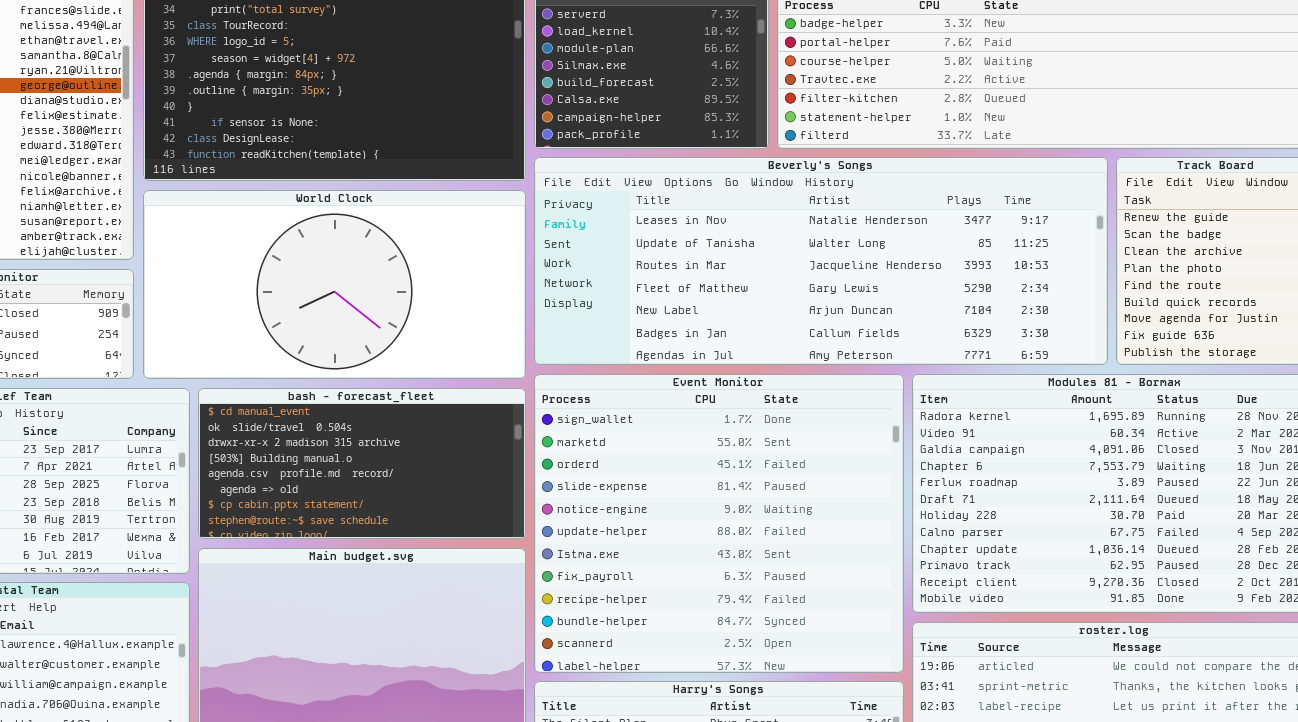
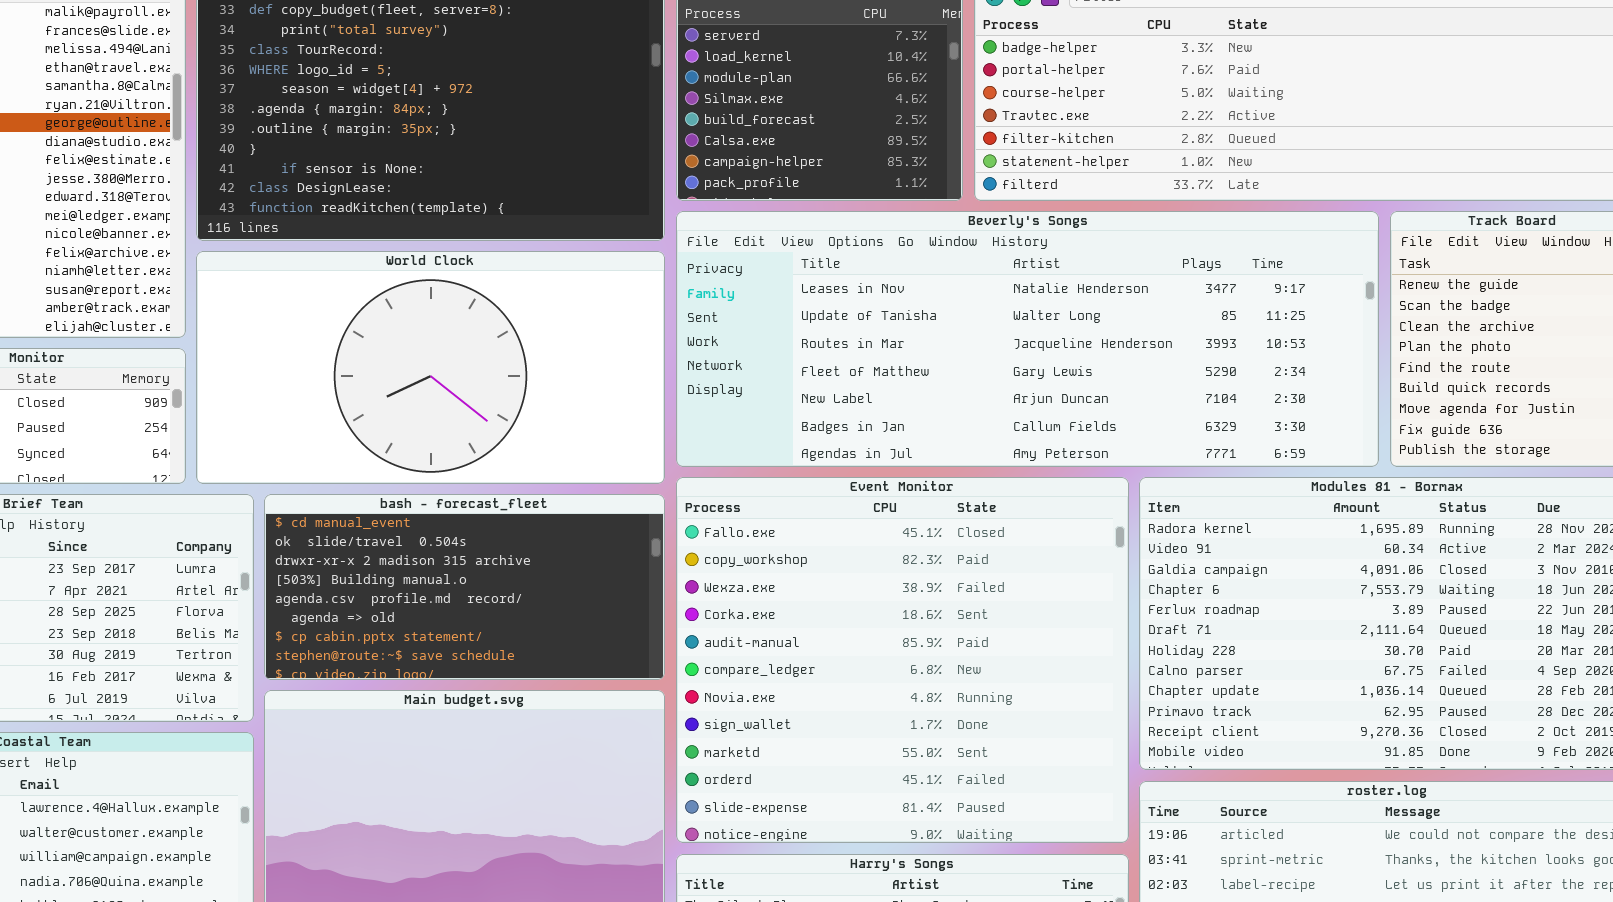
Event Monitor: [534,374,904,673] -> [676,477,1129,843], scrolled up 7 rows

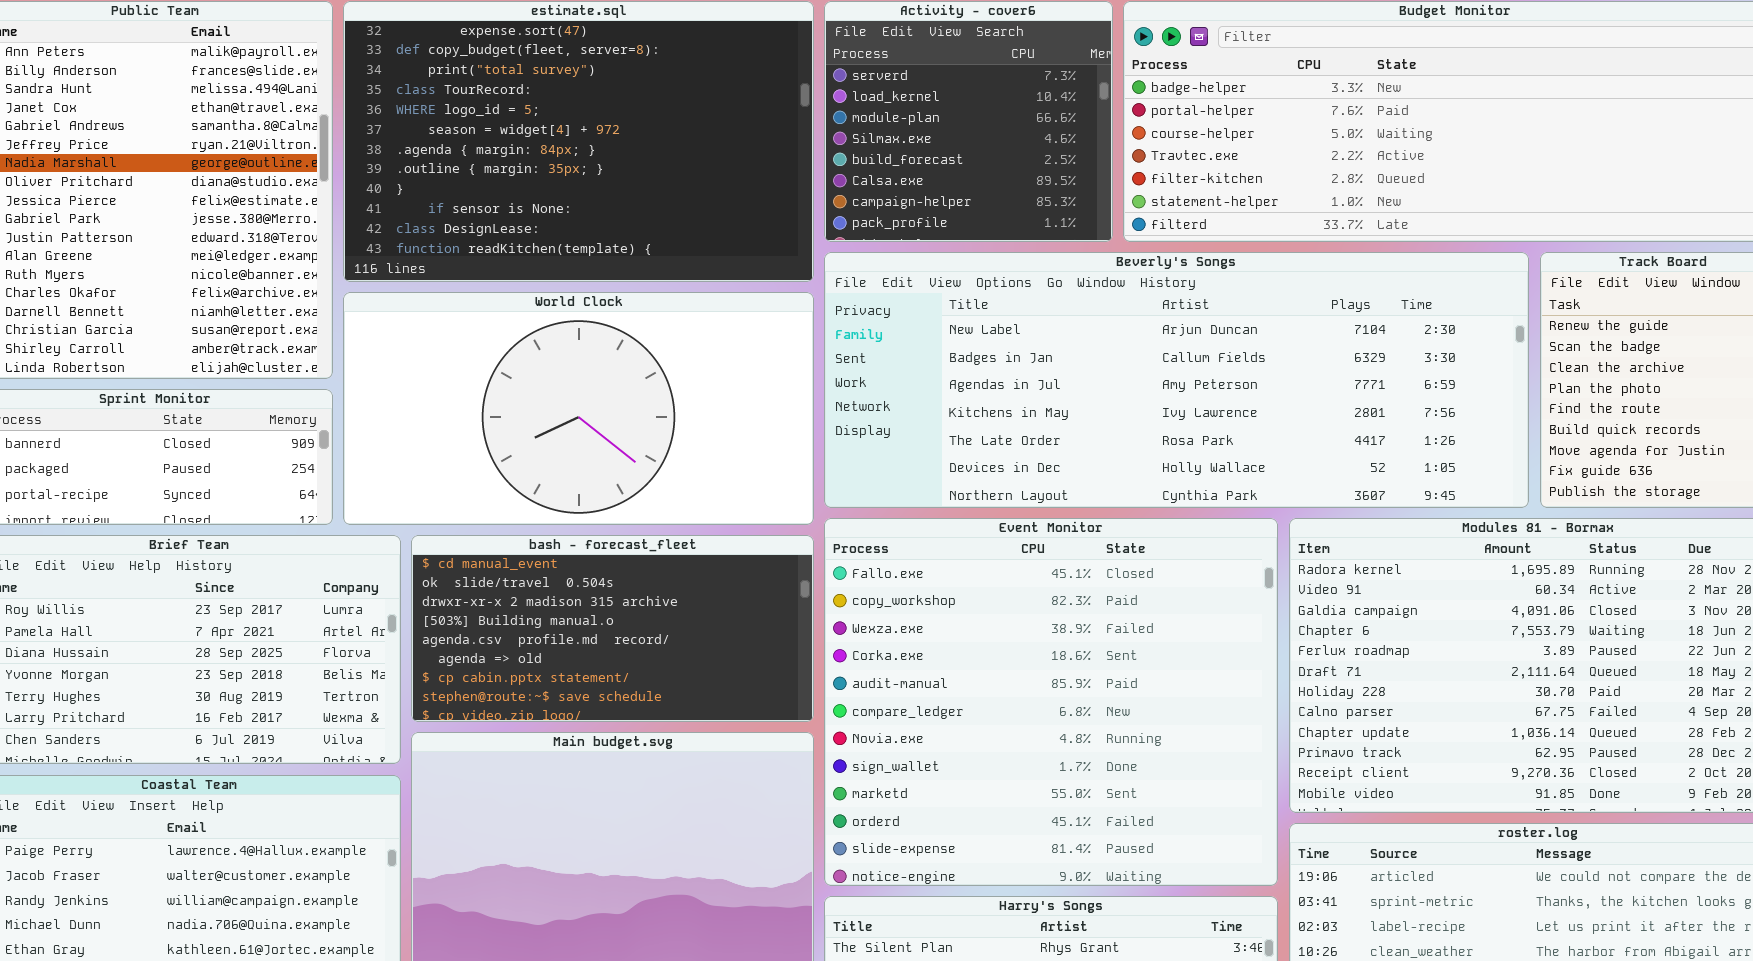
Beverly's Songs: [676,211,1379,467] -> [824,252,1529,508], scrolled down 4 rows

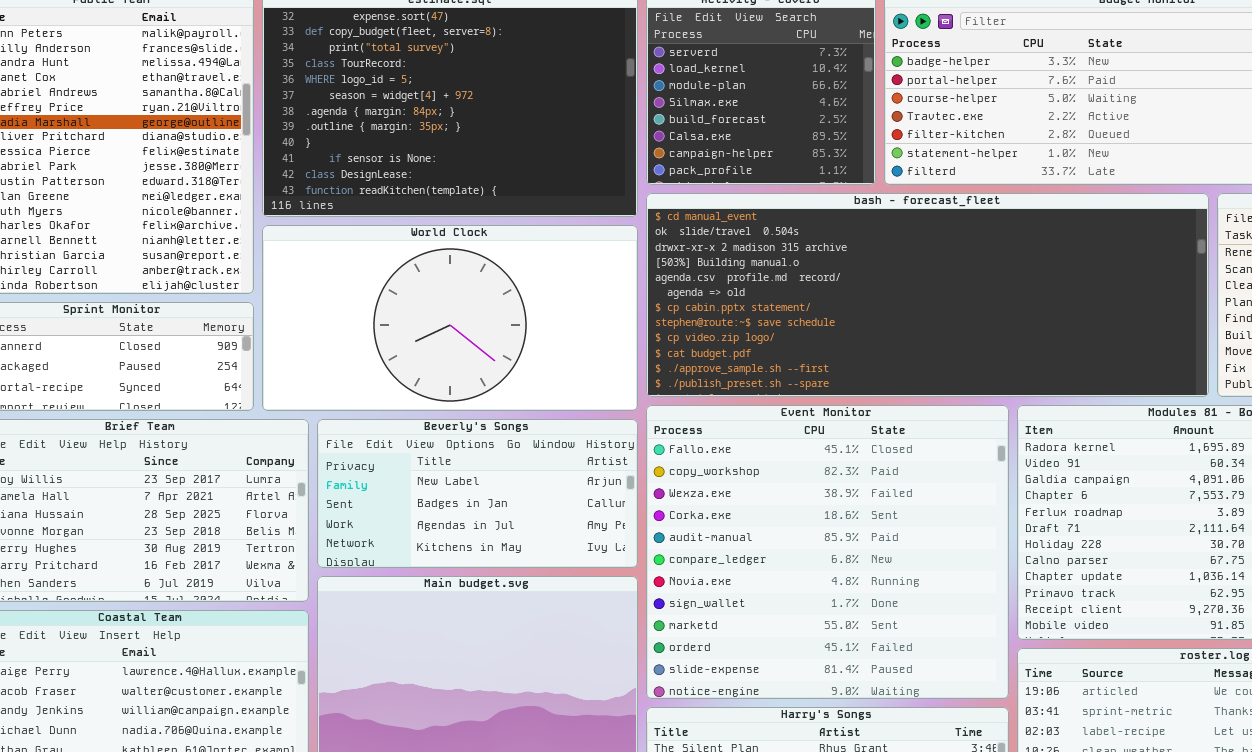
Beverly's Songs: [824,252,1529,508] -> [317,419,638,568], moved, resized
bash - forecast_fleet: [411,535,814,722] -> [646,193,1209,397], moved, resized

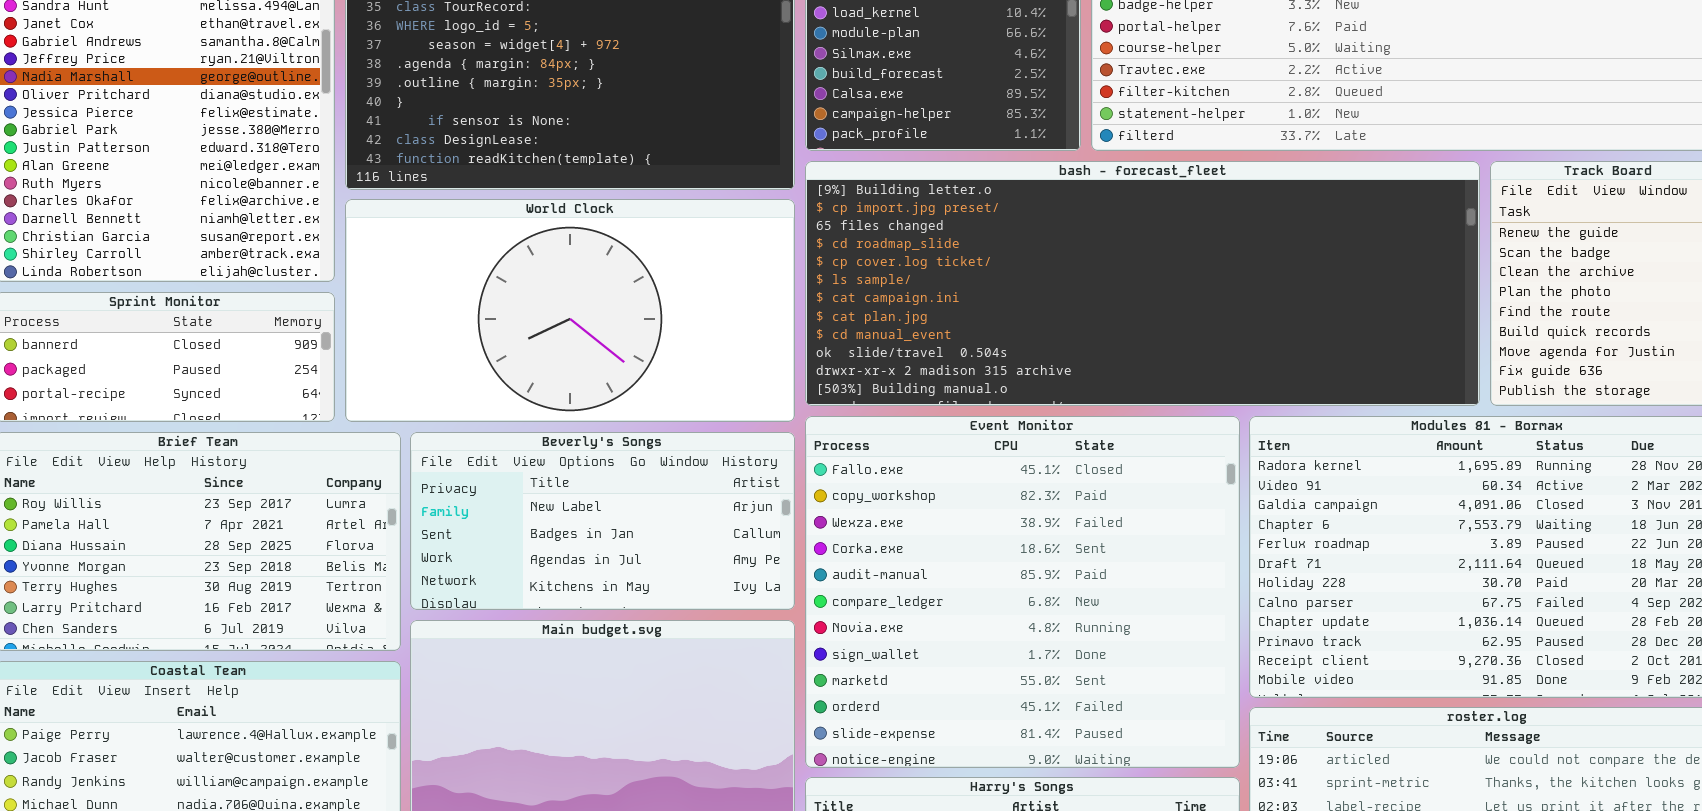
bash - forecast_fleet: [646,193,1209,397] -> [805,161,1480,406], scrolled up 8 rows

